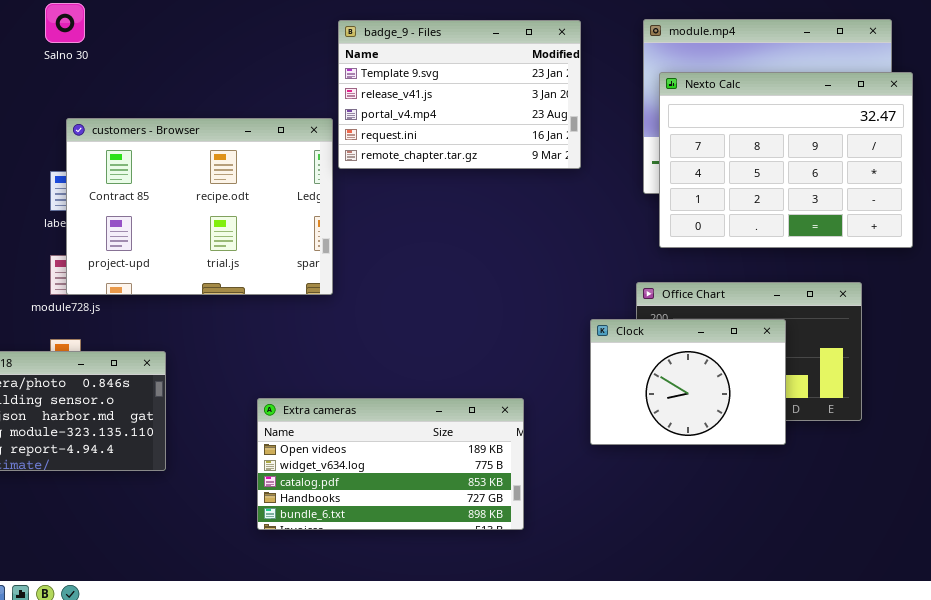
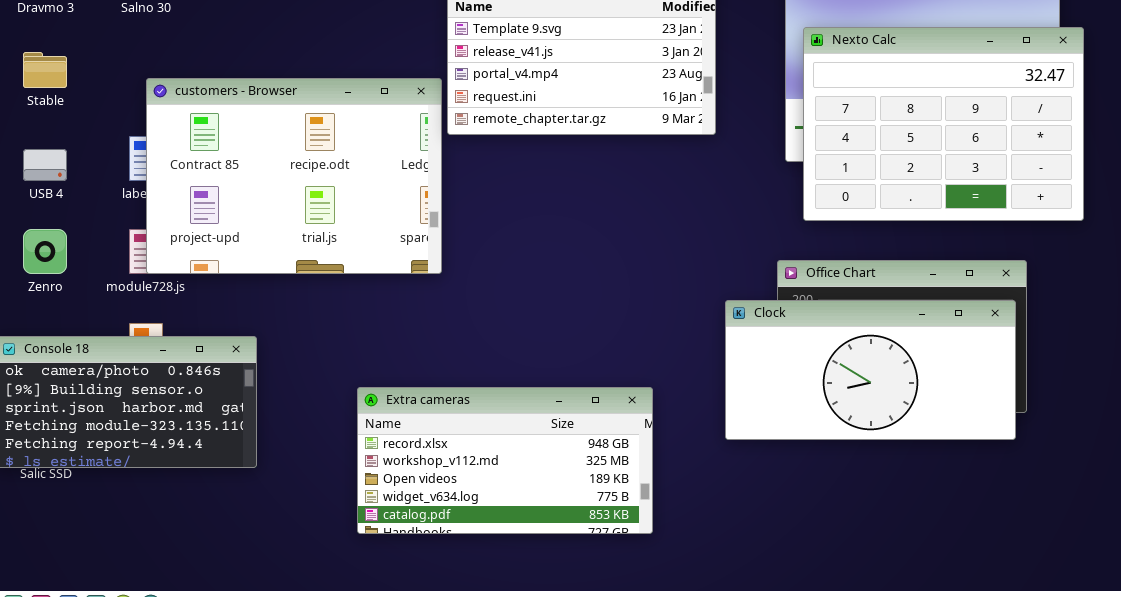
Clock: [590,319,786,445] -> [725,300,1016,440], resized
Extra cameras: [257,398,524,530] -> [357,387,653,534], scrolled up 2 rows

